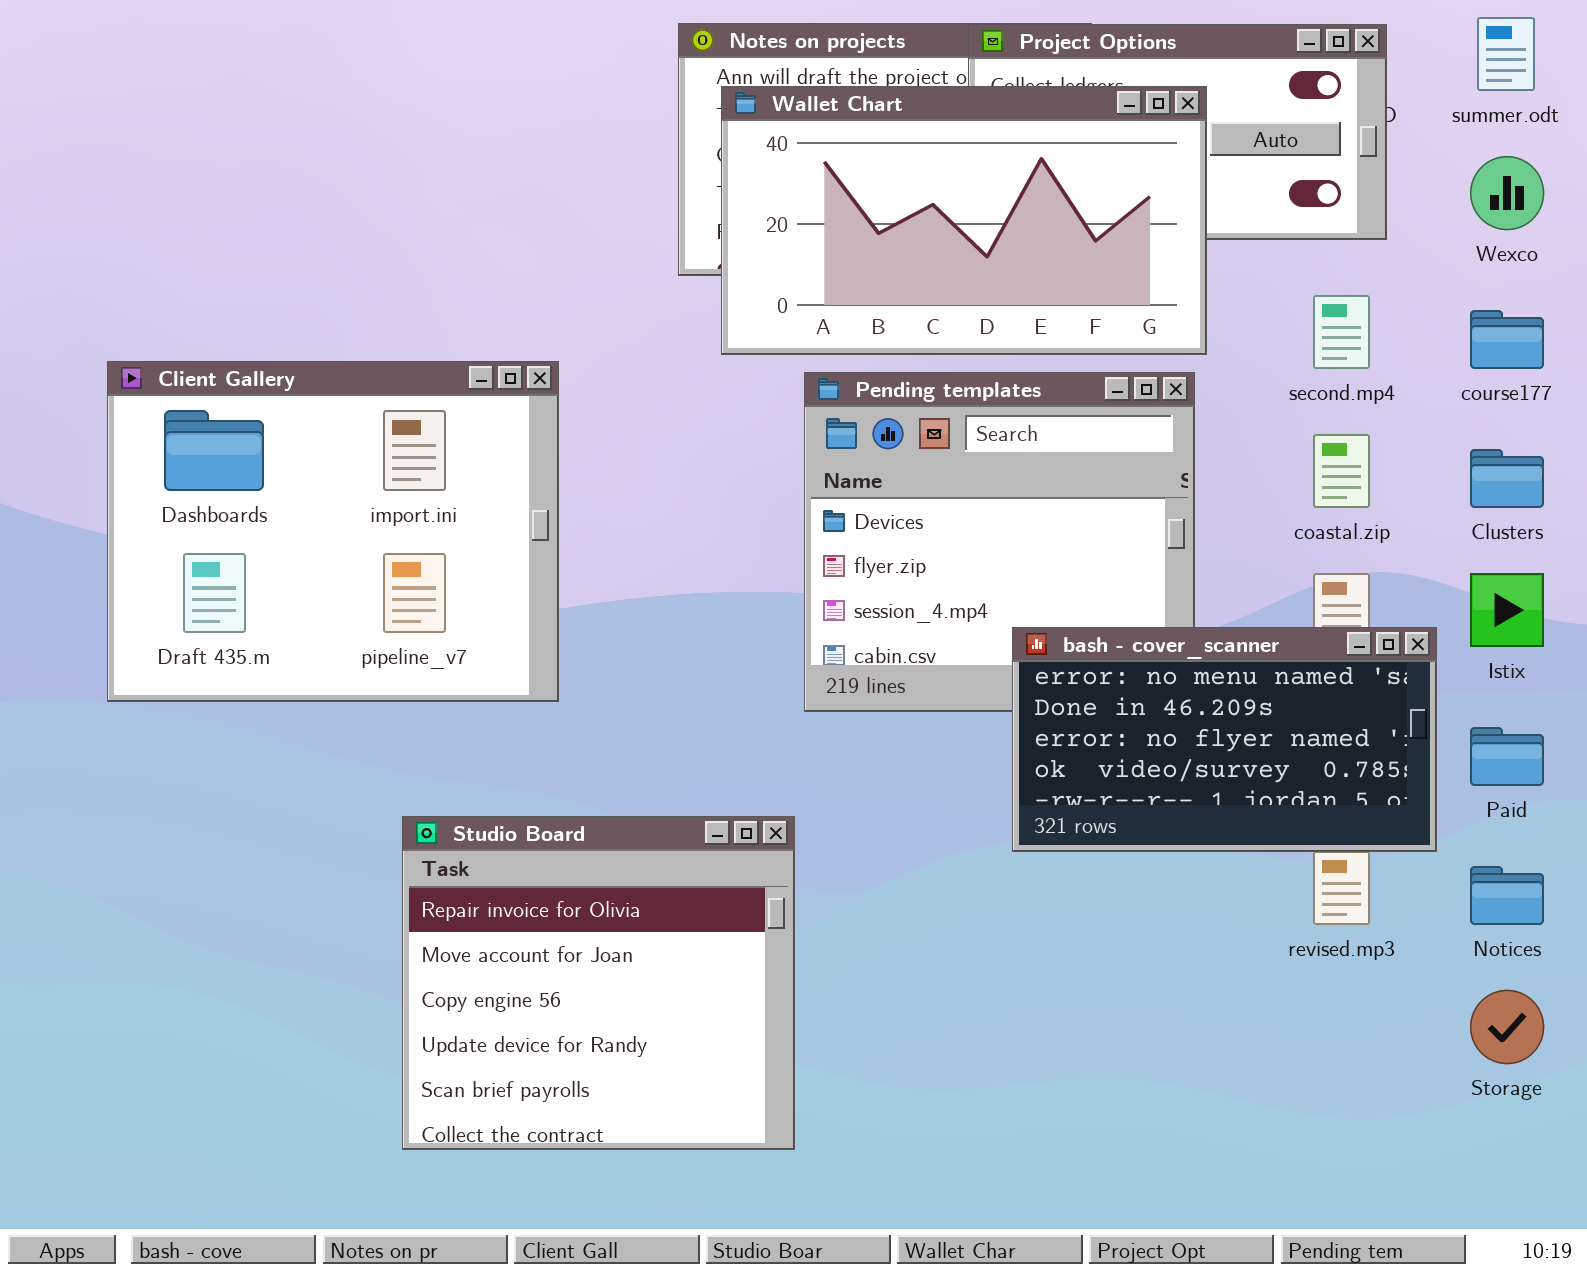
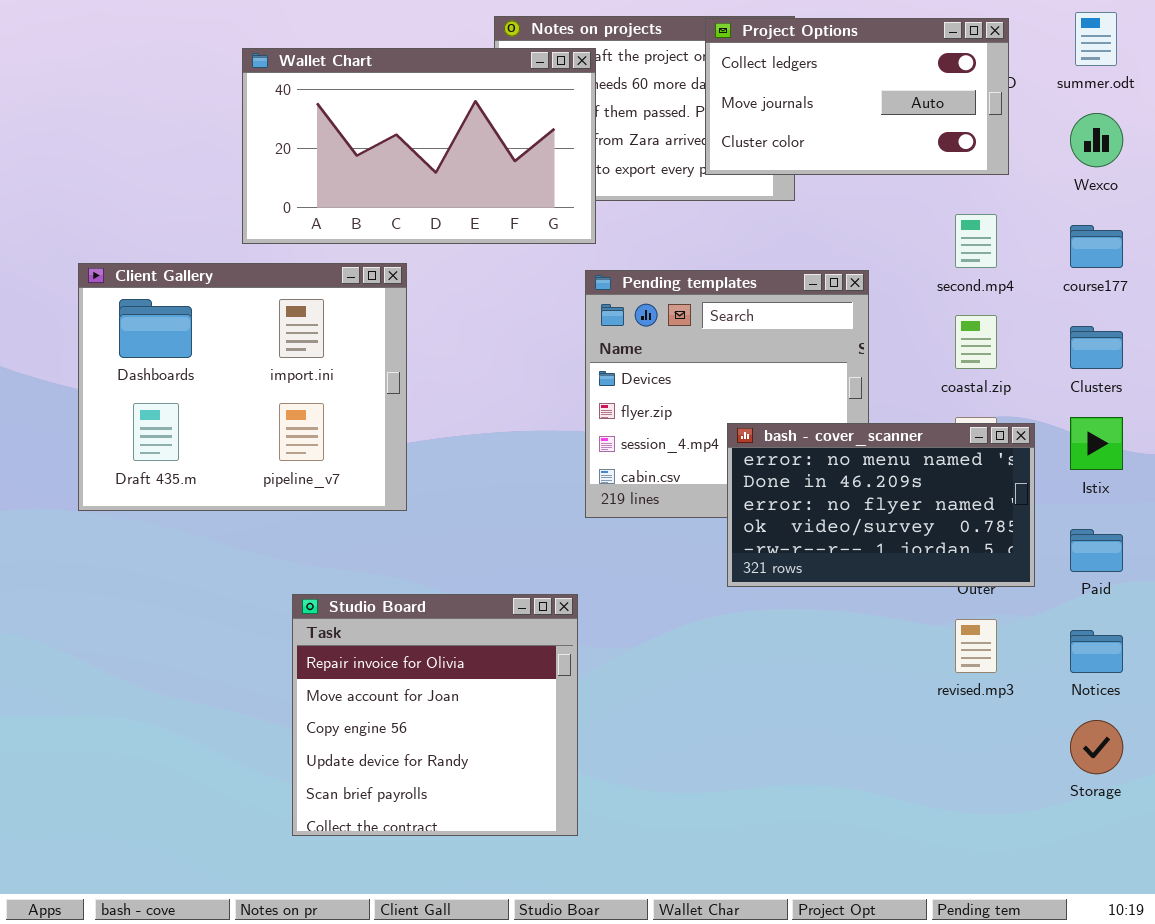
Wallet Chart: [721,86,1207,355] -> [242,48,596,244], moved
bash - cover_scanner: [1012,627,1437,852] -> [727,423,1035,587], moved

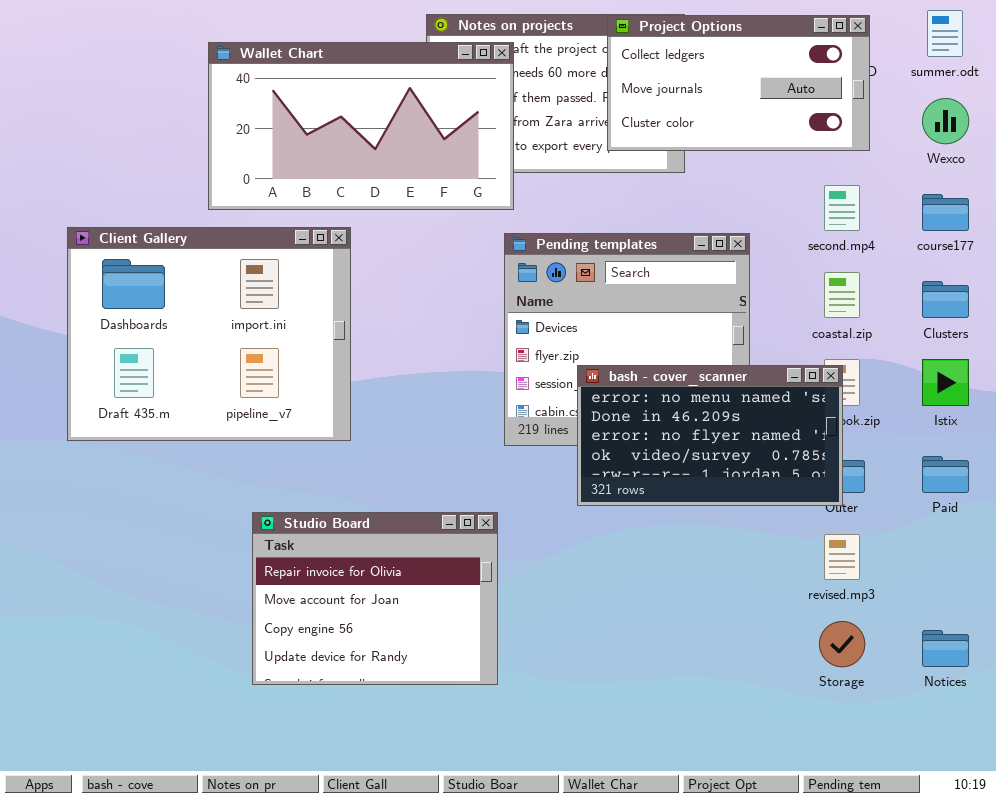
bash - cover_scanner: [727,423,1035,587] -> [577,365,843,506], moved
Studio Board: [292,594,578,836] -> [252,512,498,685], resized
Notices: [1070,630,1123,673] -> [922,630,969,667], moved
Storage: [1070,720,1123,774] -> [819,621,865,667], moved

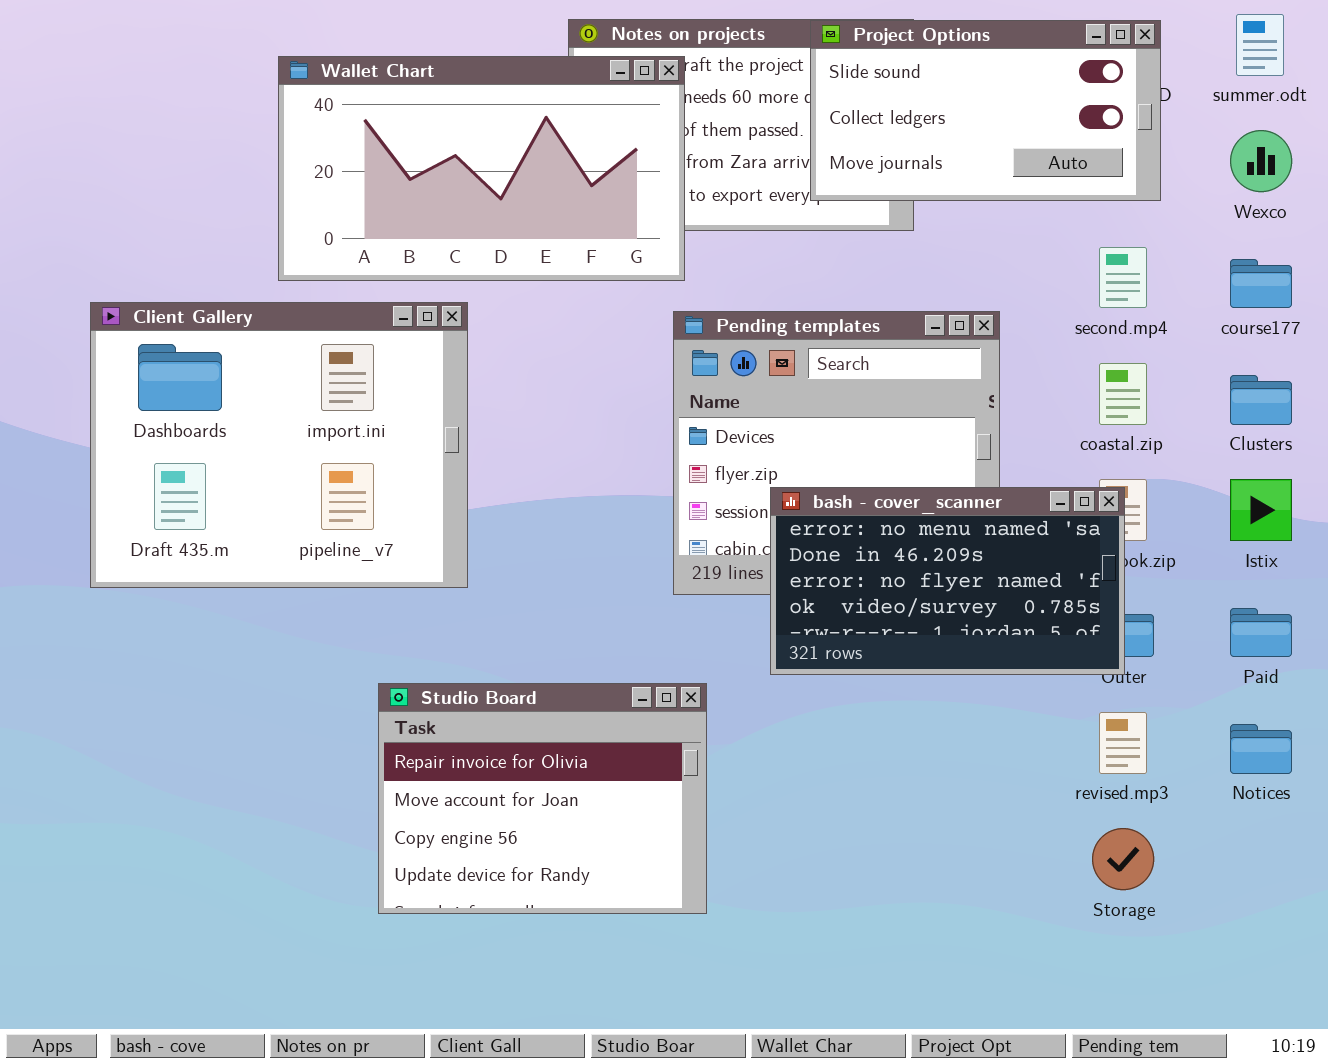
Project Options: [607,15,870,151] -> [810,20,1161,201], scrolled up 1 row
Studio Board: [252,512,498,685] -> [378,683,707,914], moved
Notices: [922,630,969,667] -> [1230,724,1292,774], moved

